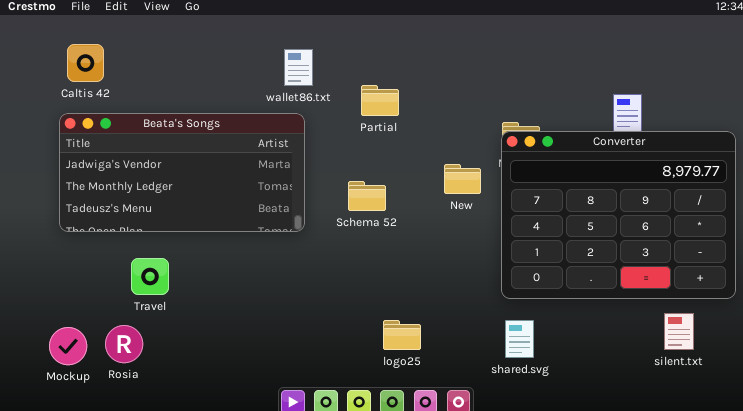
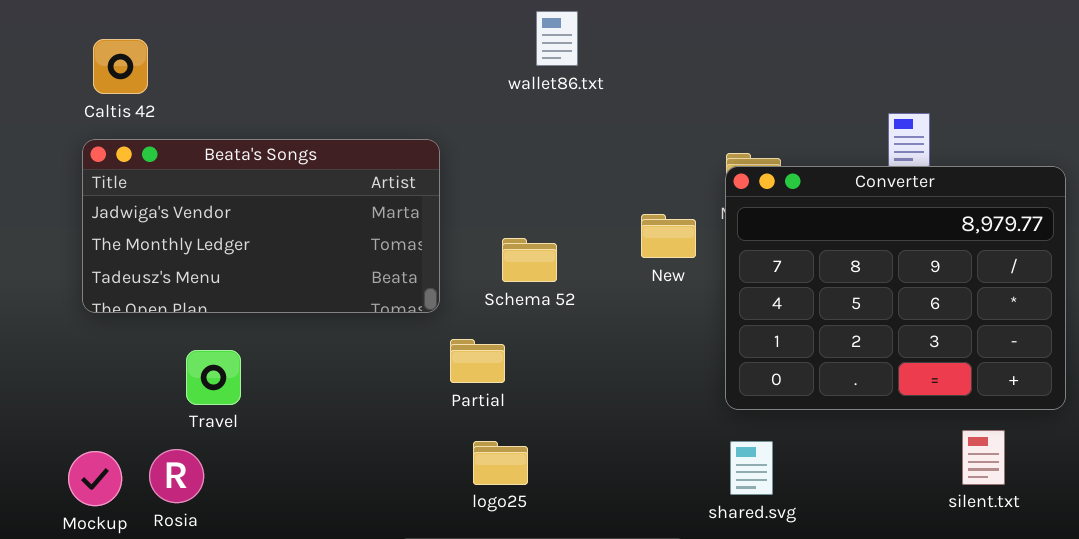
wallet86.txt: [284,49,313,86] -> [536,11,578,66], moved
Partial: [361,85,399,116] -> [450,339,505,383], moved
logo25: [383,320,421,350] -> [473,441,528,485], moved

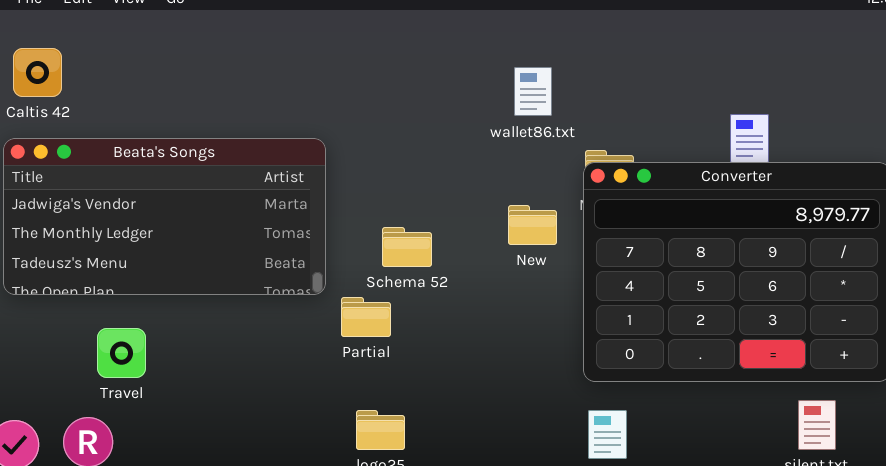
wallet86.txt: [536,11,578,66] -> [514,67,552,116], moved
Partial: [450,339,505,383] -> [341,297,391,337], moved

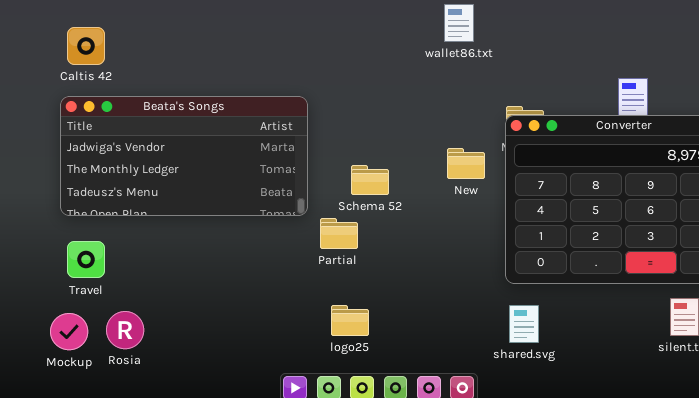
wallet86.txt: [514,67,552,116] -> [444,4,474,42], moved
Travel: [97,328,146,378] -> [67,241,105,278], moved

